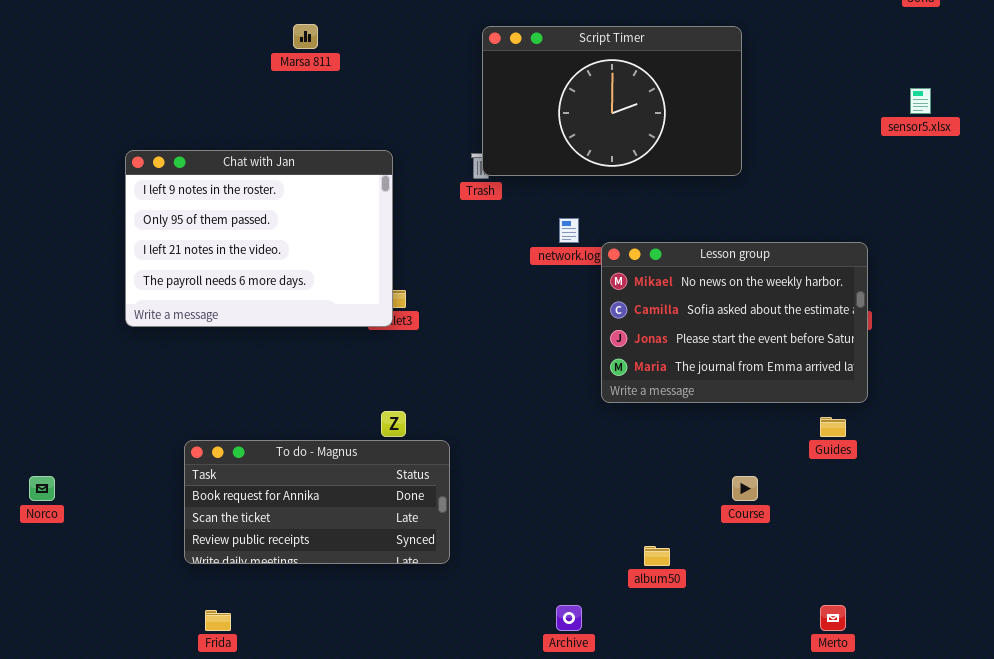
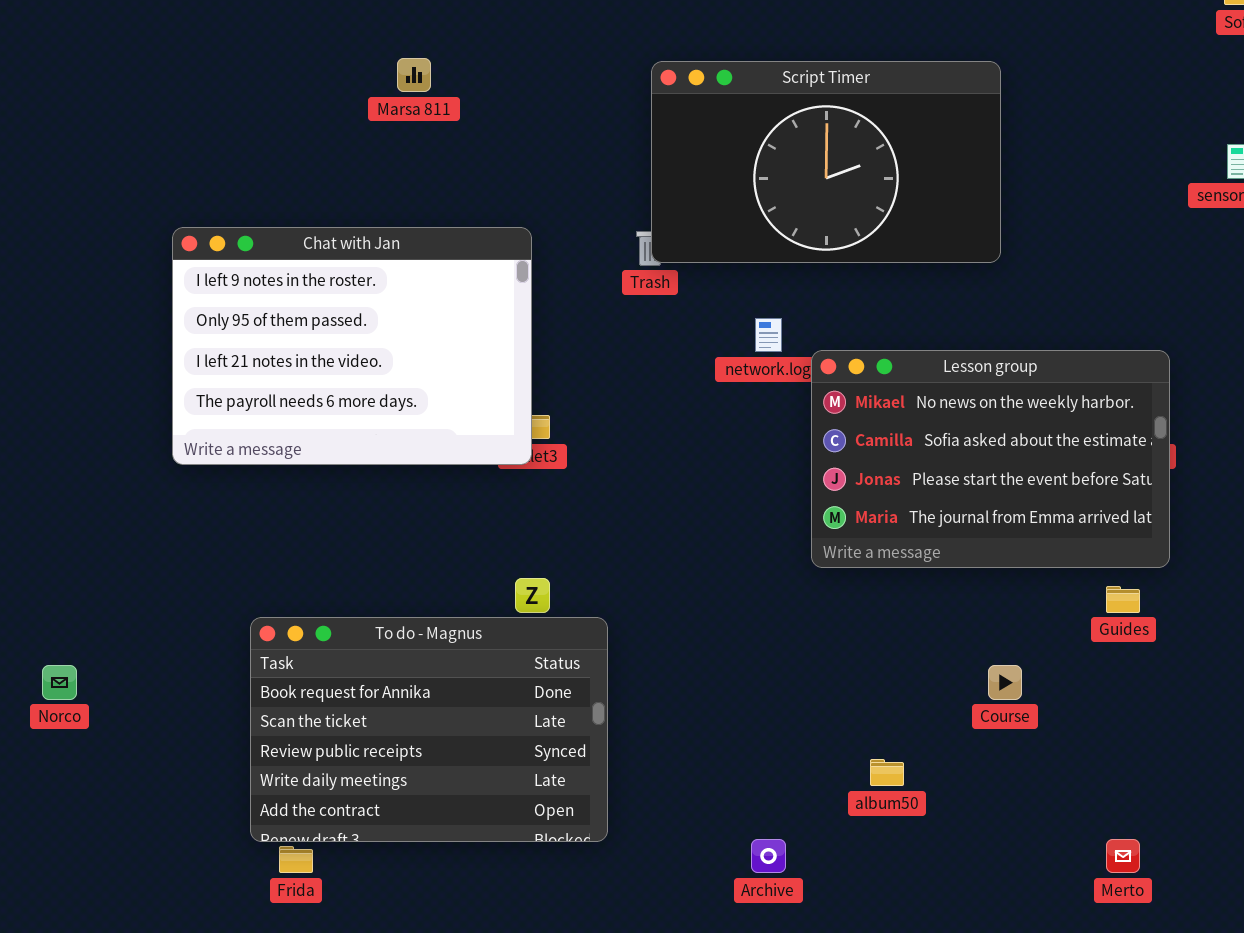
To do - Magnus: [184,440,450,564] -> [250,617,608,842], resized

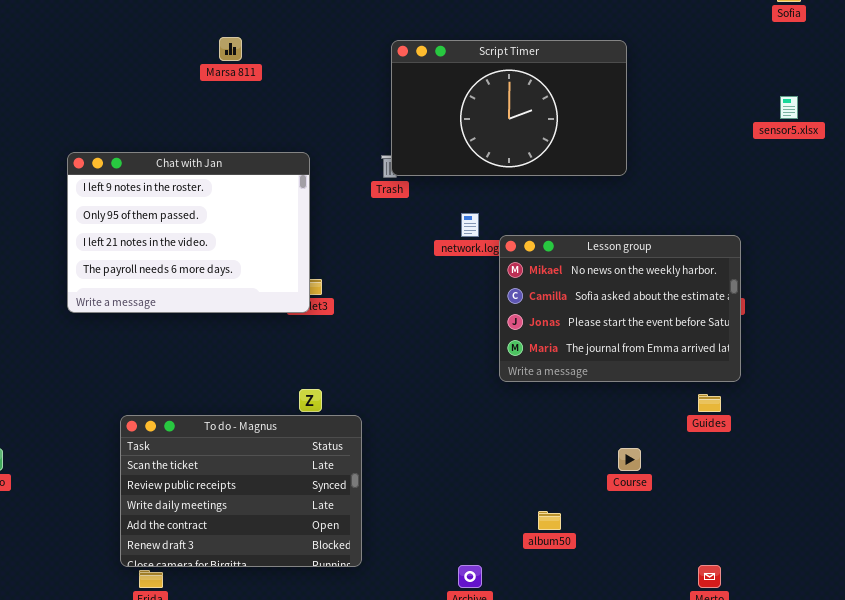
To do - Magnus: [250,617,608,842] -> [120,415,362,567], scrolled down 1 row

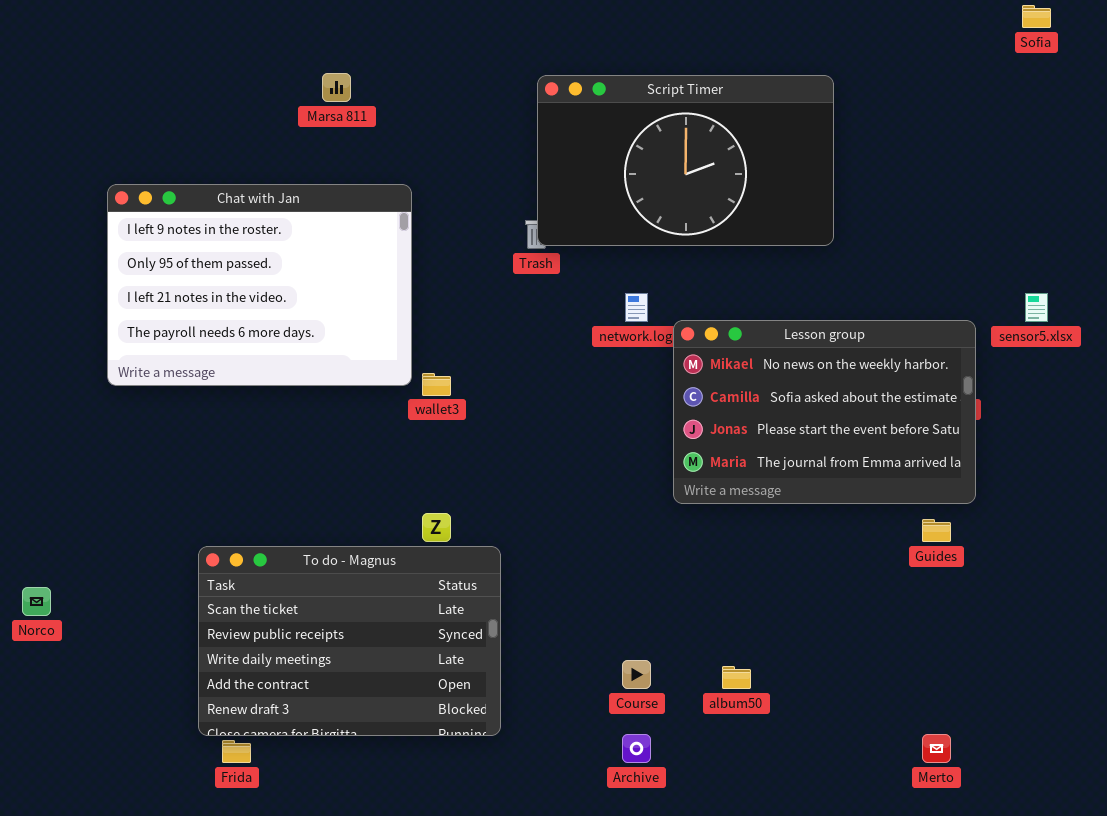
sensor5.xlsx: [780,96,798,119] -> [1025,293,1048,322], moved
Chat with Jan: [67,152,310,313] -> [107,184,412,386], moved
Course: [618,448,641,471] -> [622,660,651,689], moved

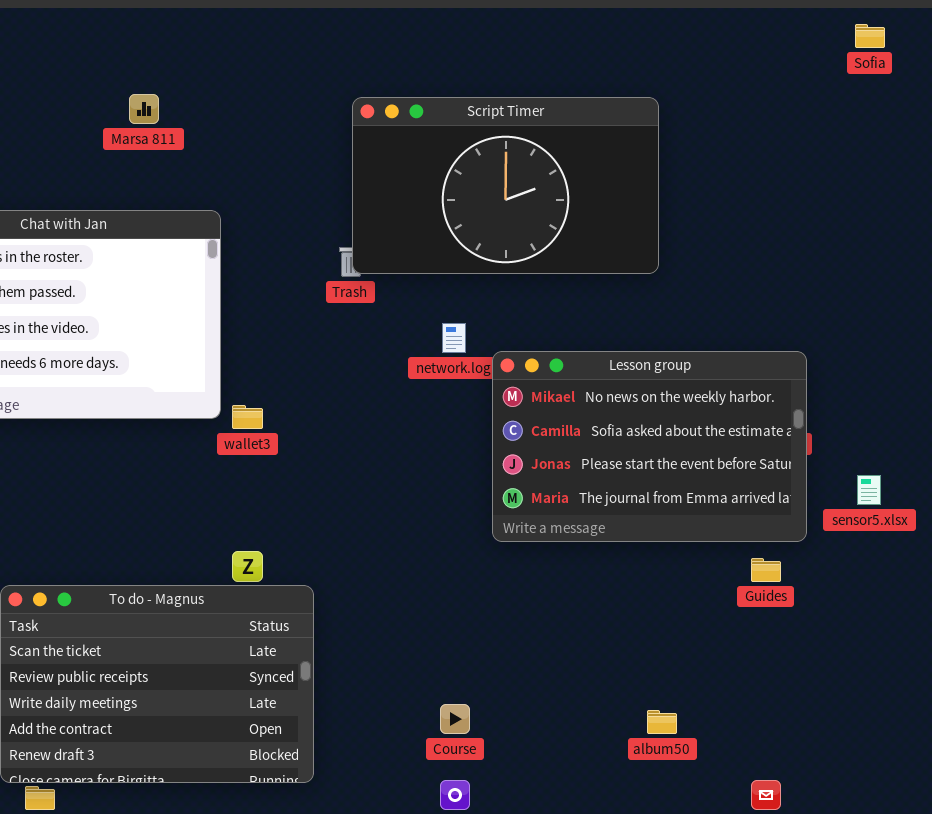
sensor5.xlsx: [1025,293,1048,322] -> [857,475,881,505], moved
album50: [722,666,751,689] -> [647,710,677,734], moved

